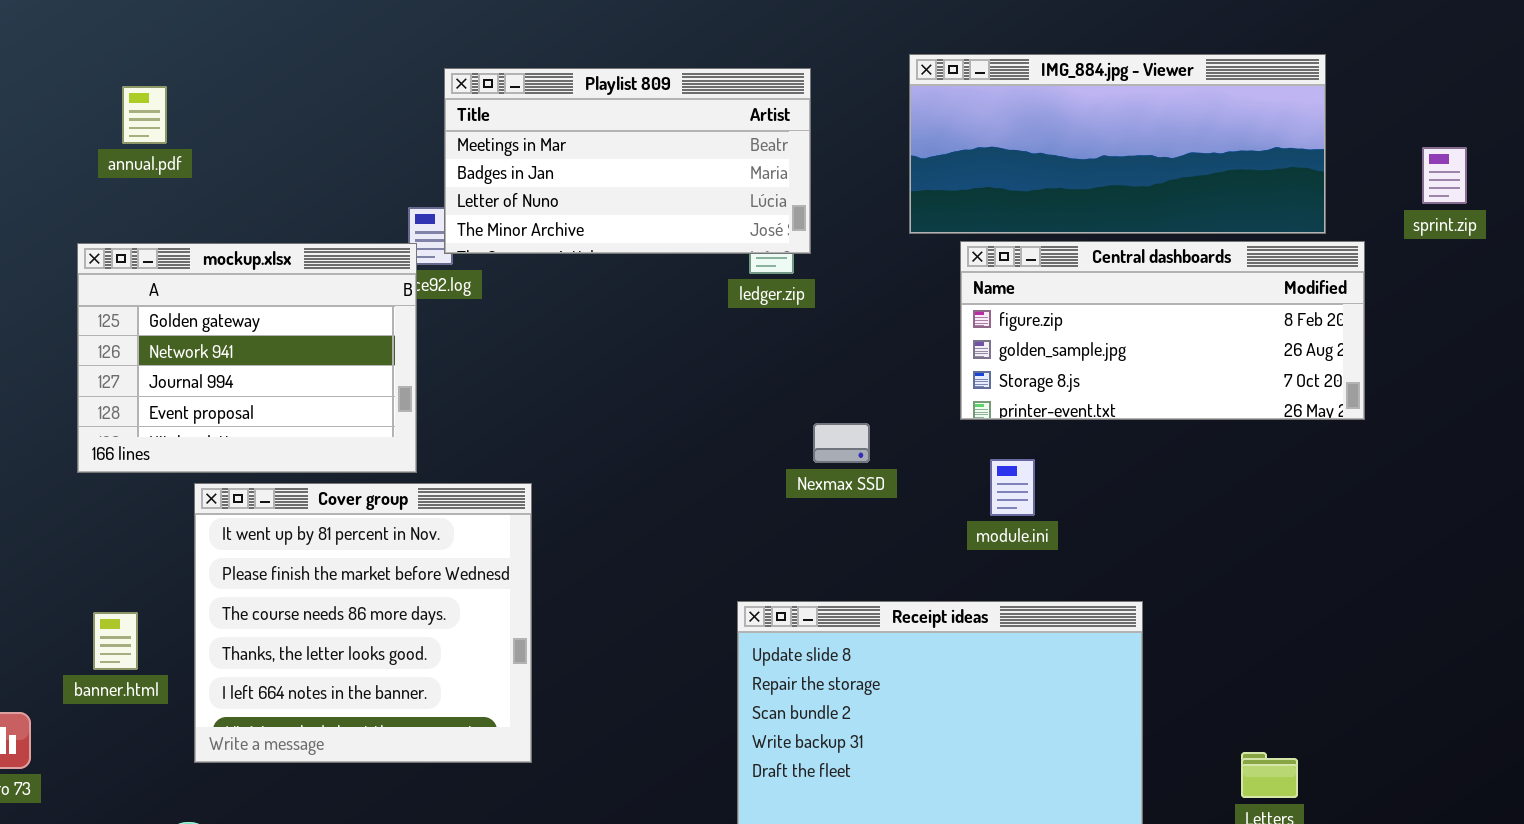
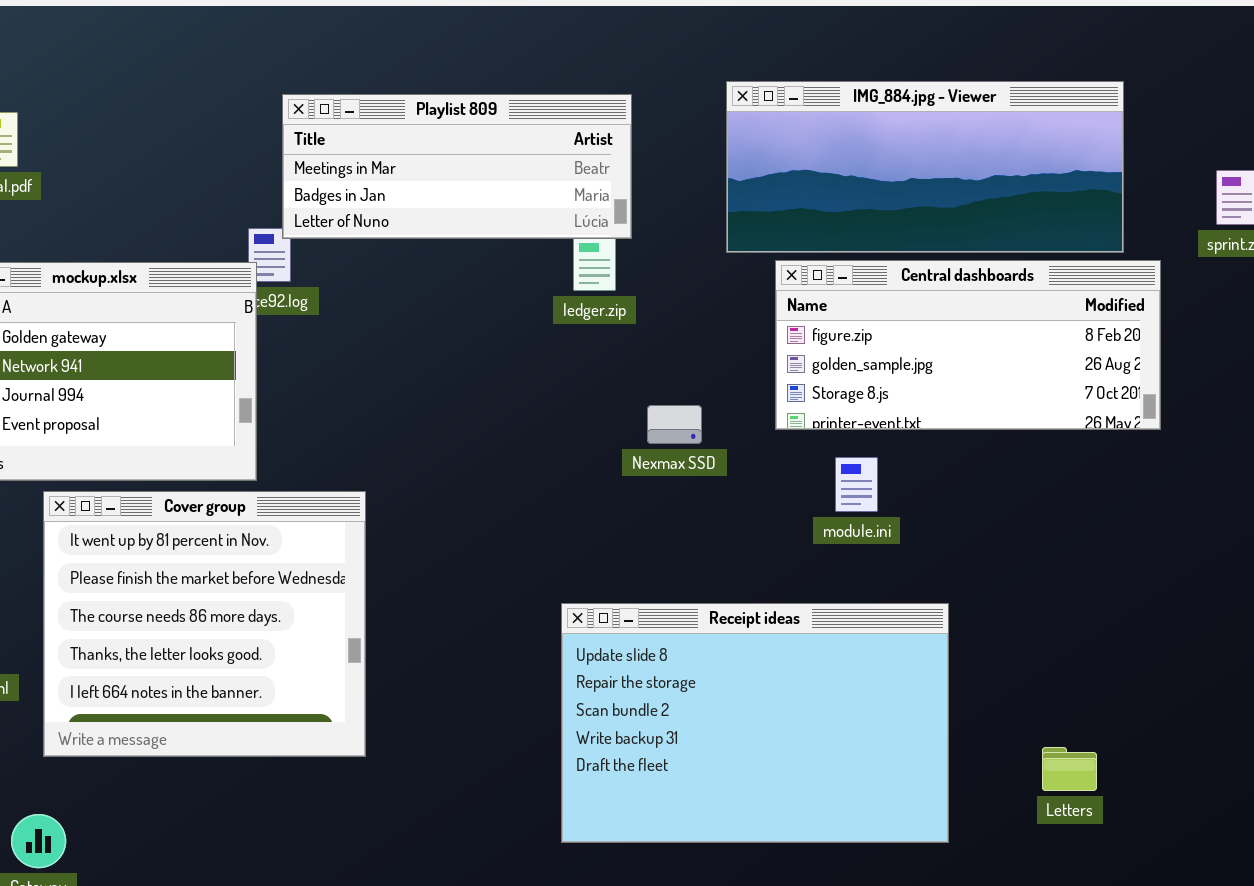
Playlist 809: [444,68,811,254] -> [282,94,632,239], resized
Nexmax SSD: [813,423,870,463] -> [647,405,702,444], moved
module.ini: [990,459,1035,516] -> [835,457,878,512], moved

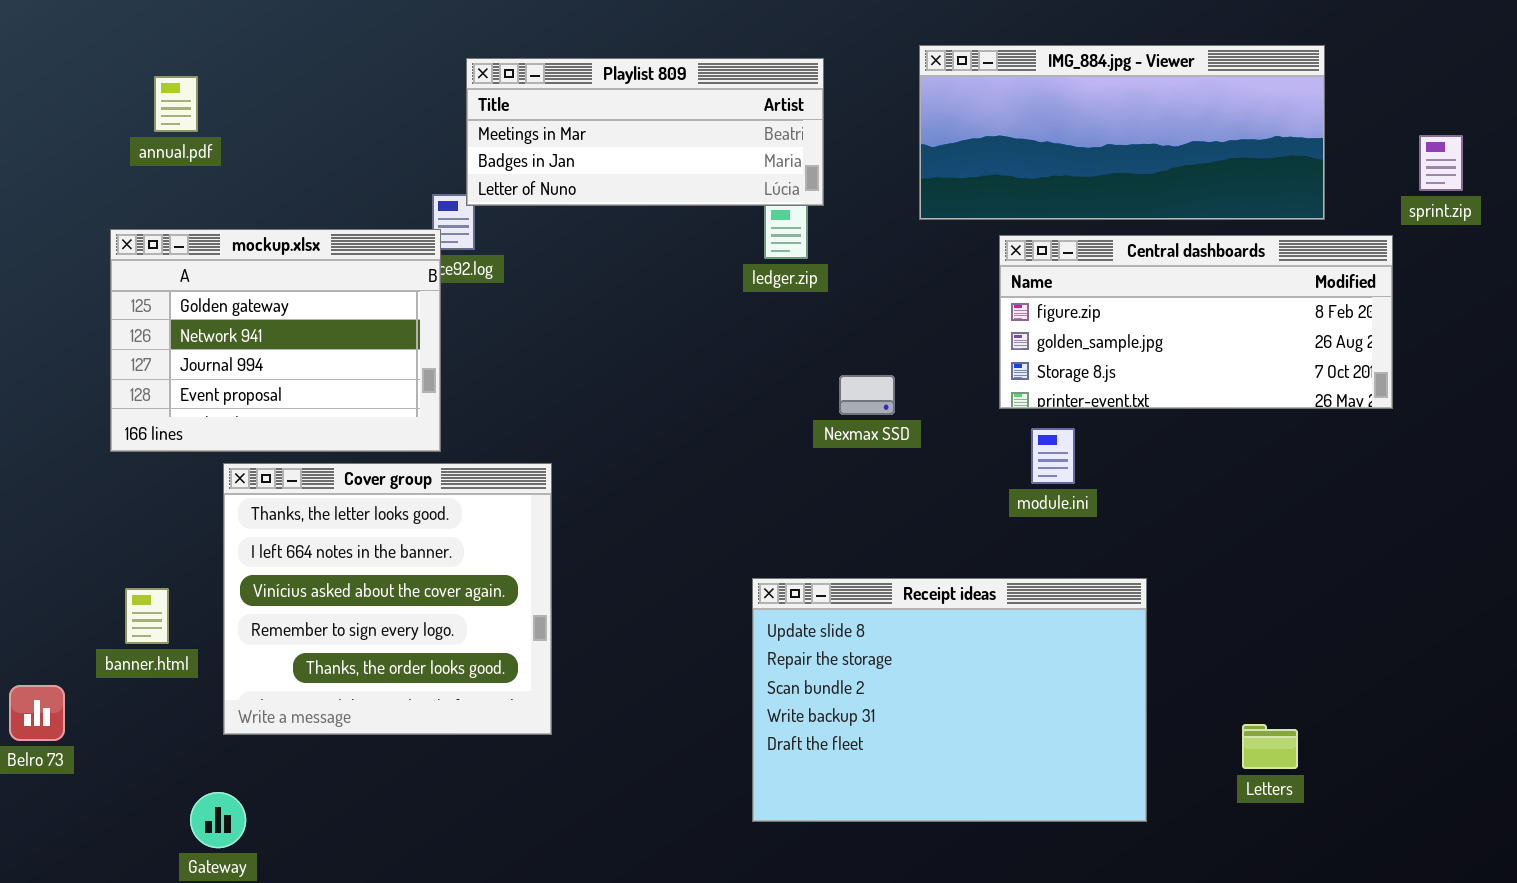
Central dashboards: [775,260,1161,430] -> [999,235,1393,409], moved
Cover group: [43,491,366,757] -> [223,463,552,735], scrolled down 3 rows

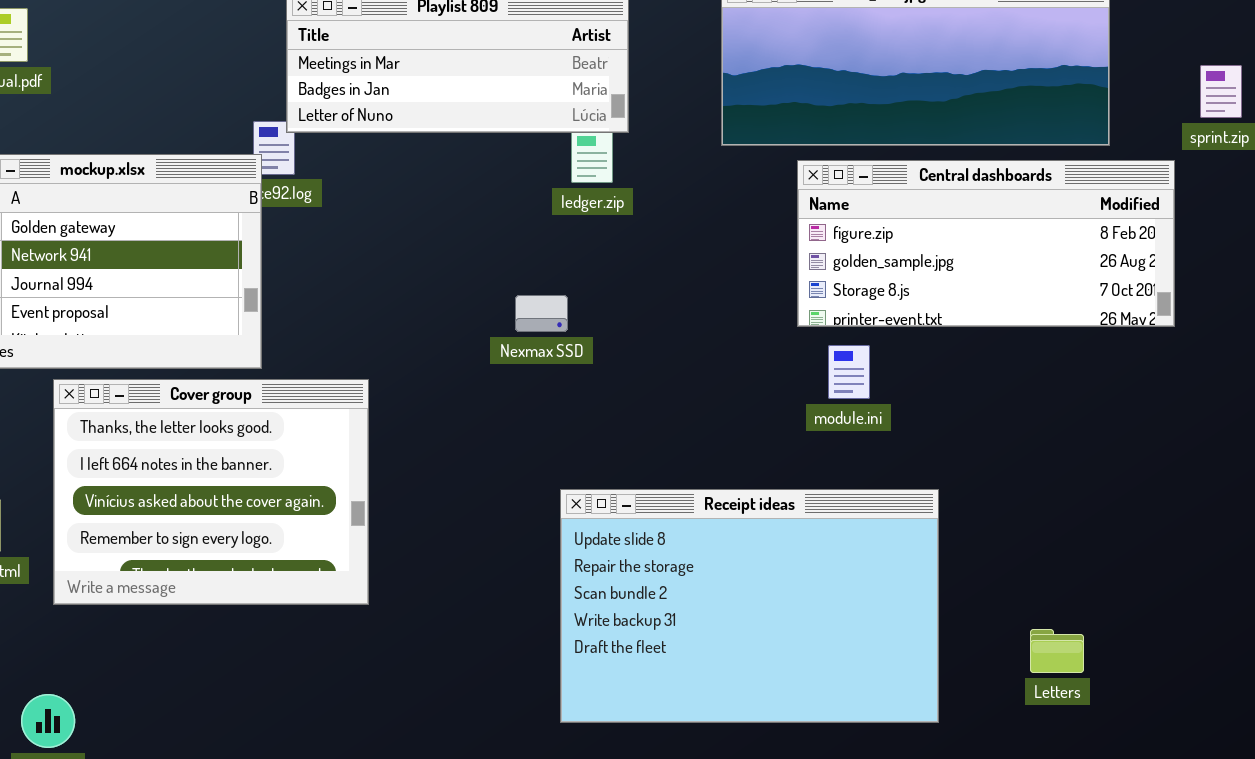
Nexmax SSD: [839,375,895,415] -> [515,295,568,332], moved
Cover group: [223,463,552,735] -> [53,379,369,605], resized

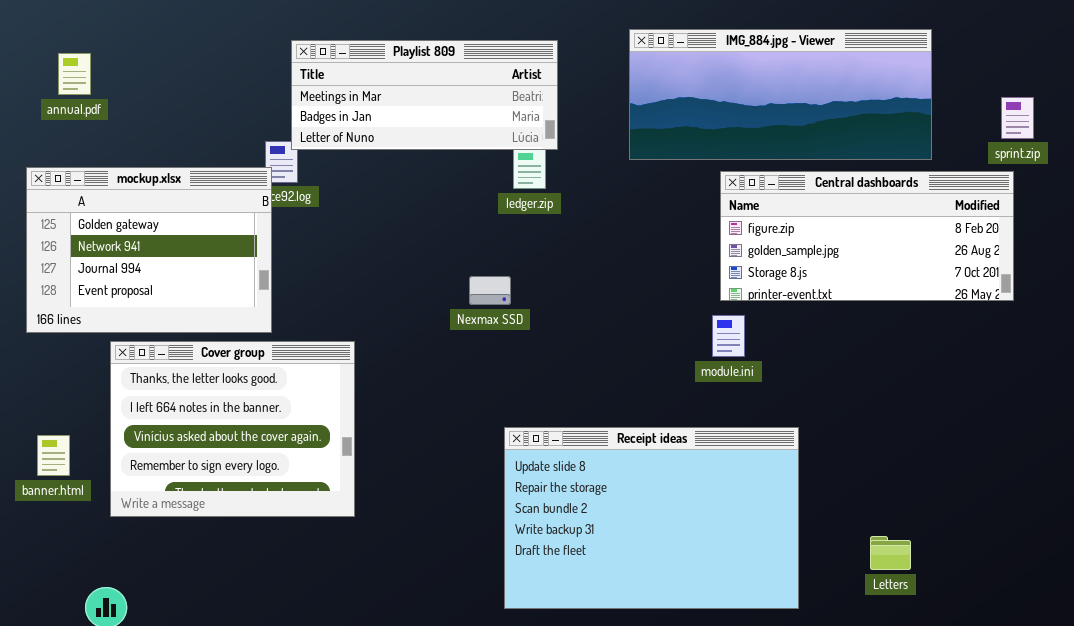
Central dashboards: [797,160,1175,327] -> [720,171,1014,301], moved

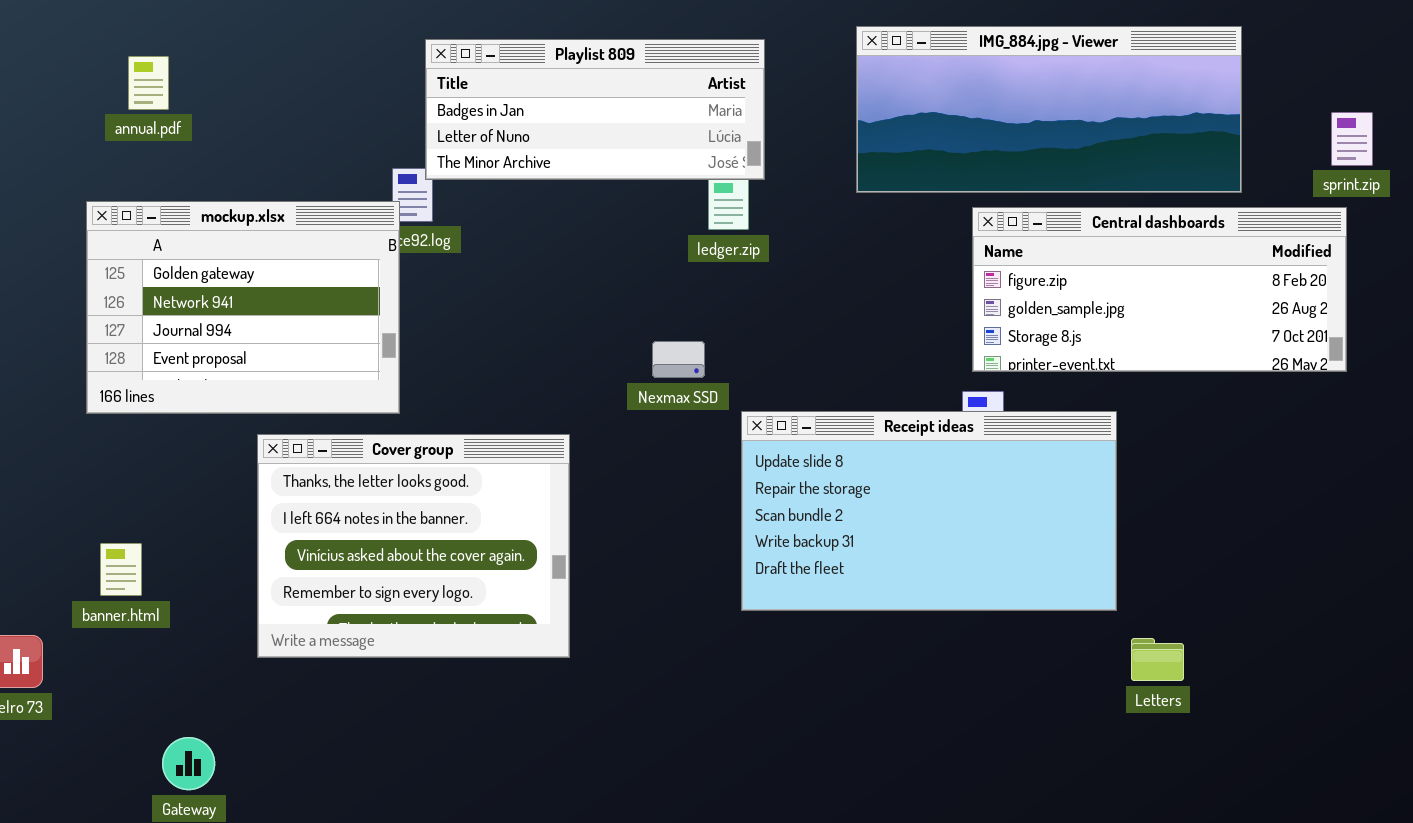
Playlist 809: [291,40,558,150] -> [425,39,765,180], scrolled down 1 row
Cover group: [110,341,355,517] -> [257,434,570,658], moved
Receipt ideas: [504,427,799,609] -> [741,411,1117,611], moved, resized
Letters: [870,536,911,570] -> [1131,638,1184,681], moved

